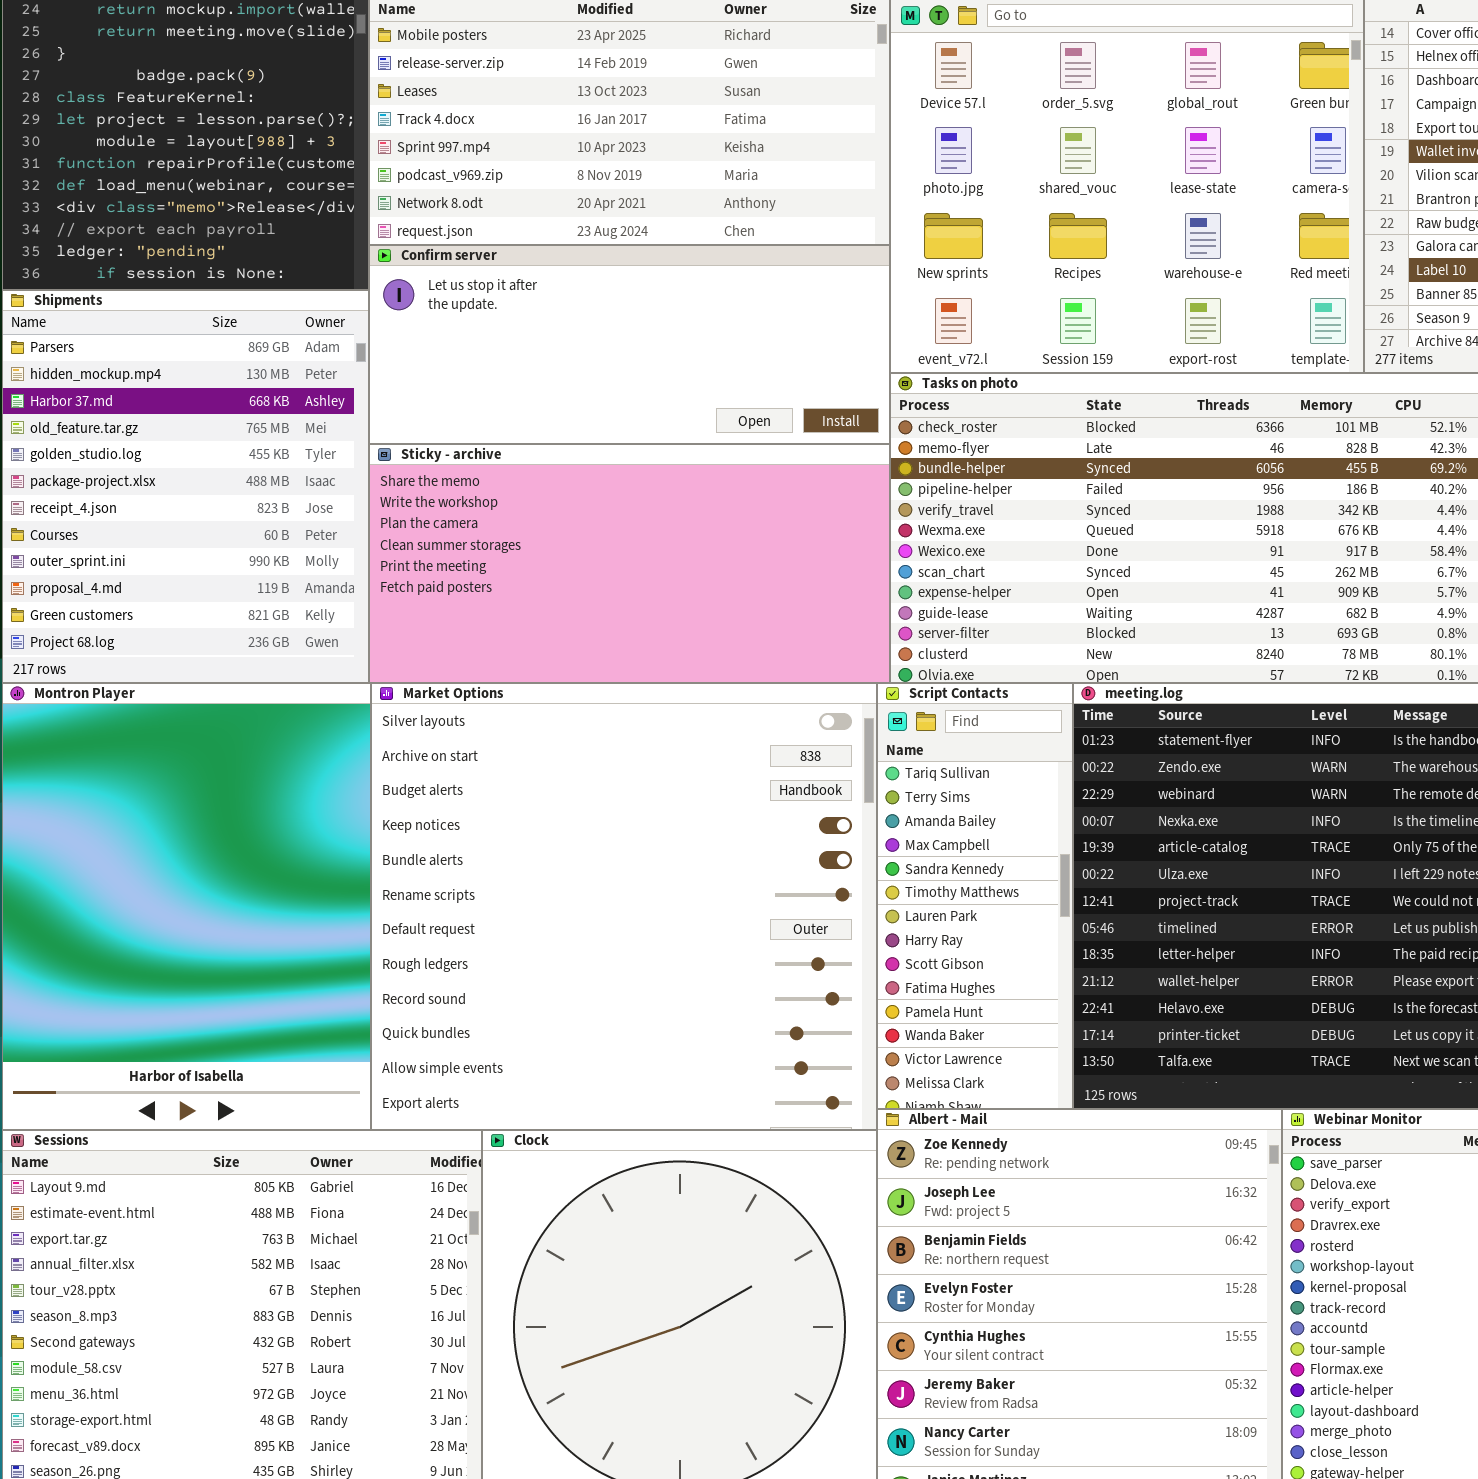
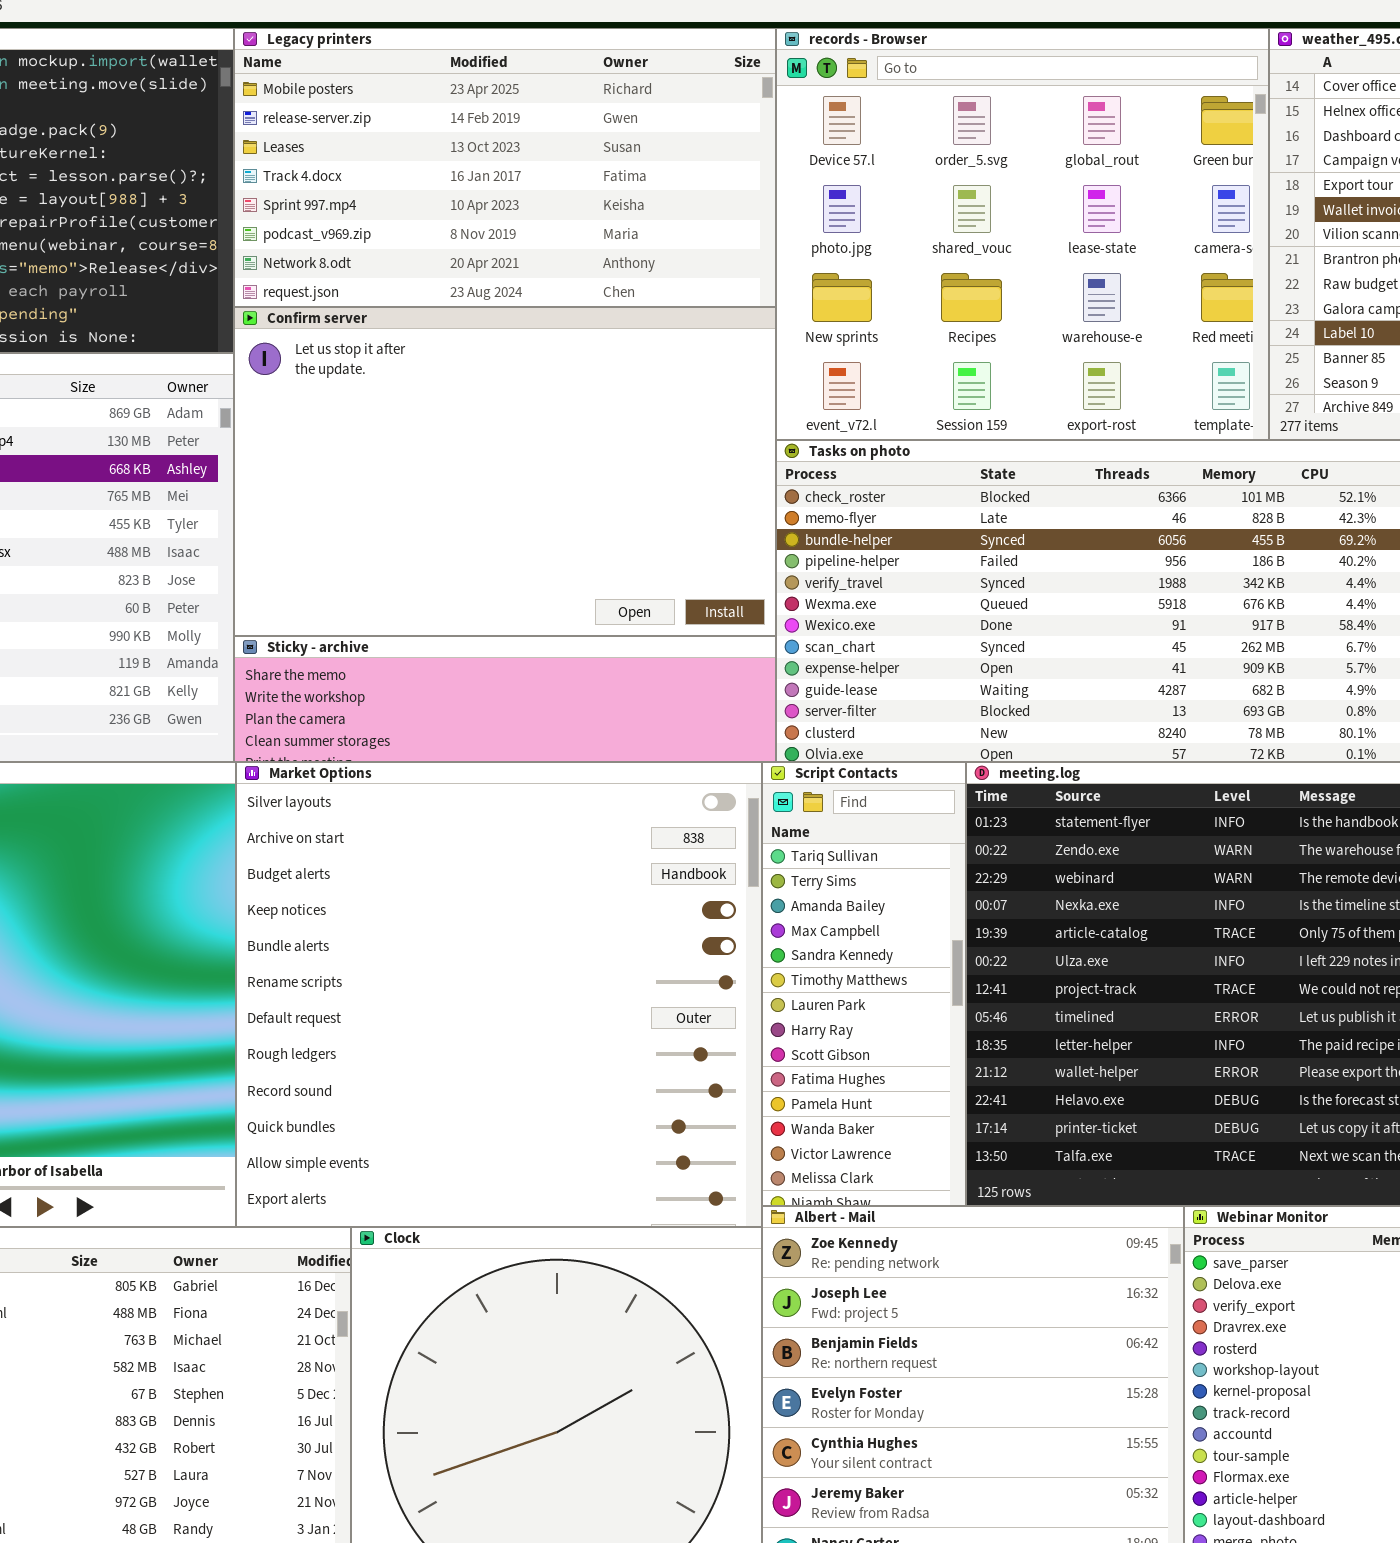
Confirm server: [369,245,890,444] -> [234,307,776,636], resized
Sticky - archive: [369,444,890,683] -> [234,636,776,762], resized

